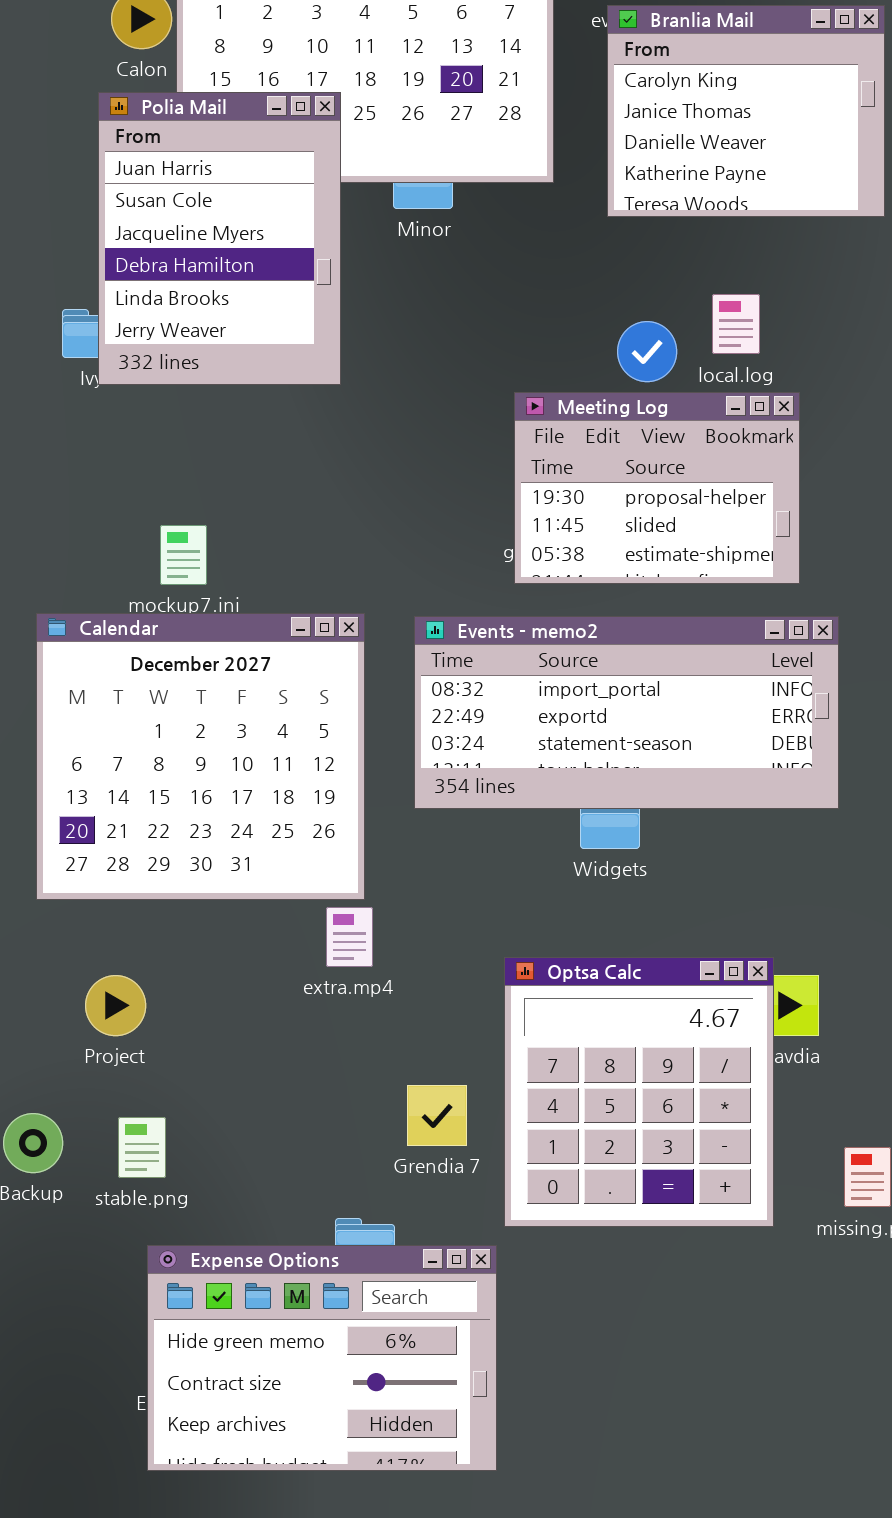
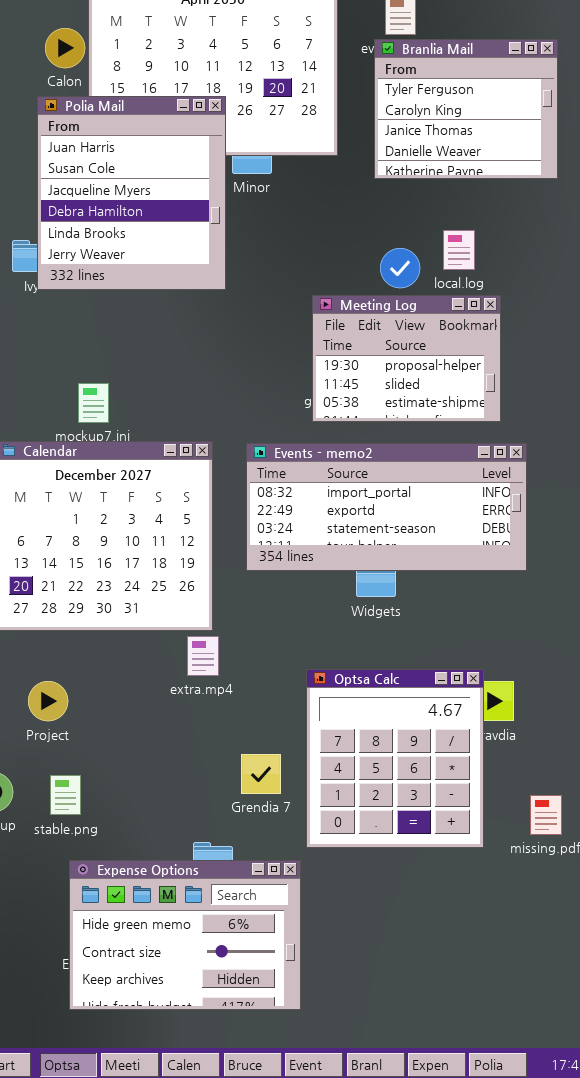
Branlia Mail: [607,5,885,217] -> [374,39,558,179], scrolled up 1 row
Polia Mail: [98,92,341,385] -> [37,96,226,290], resized

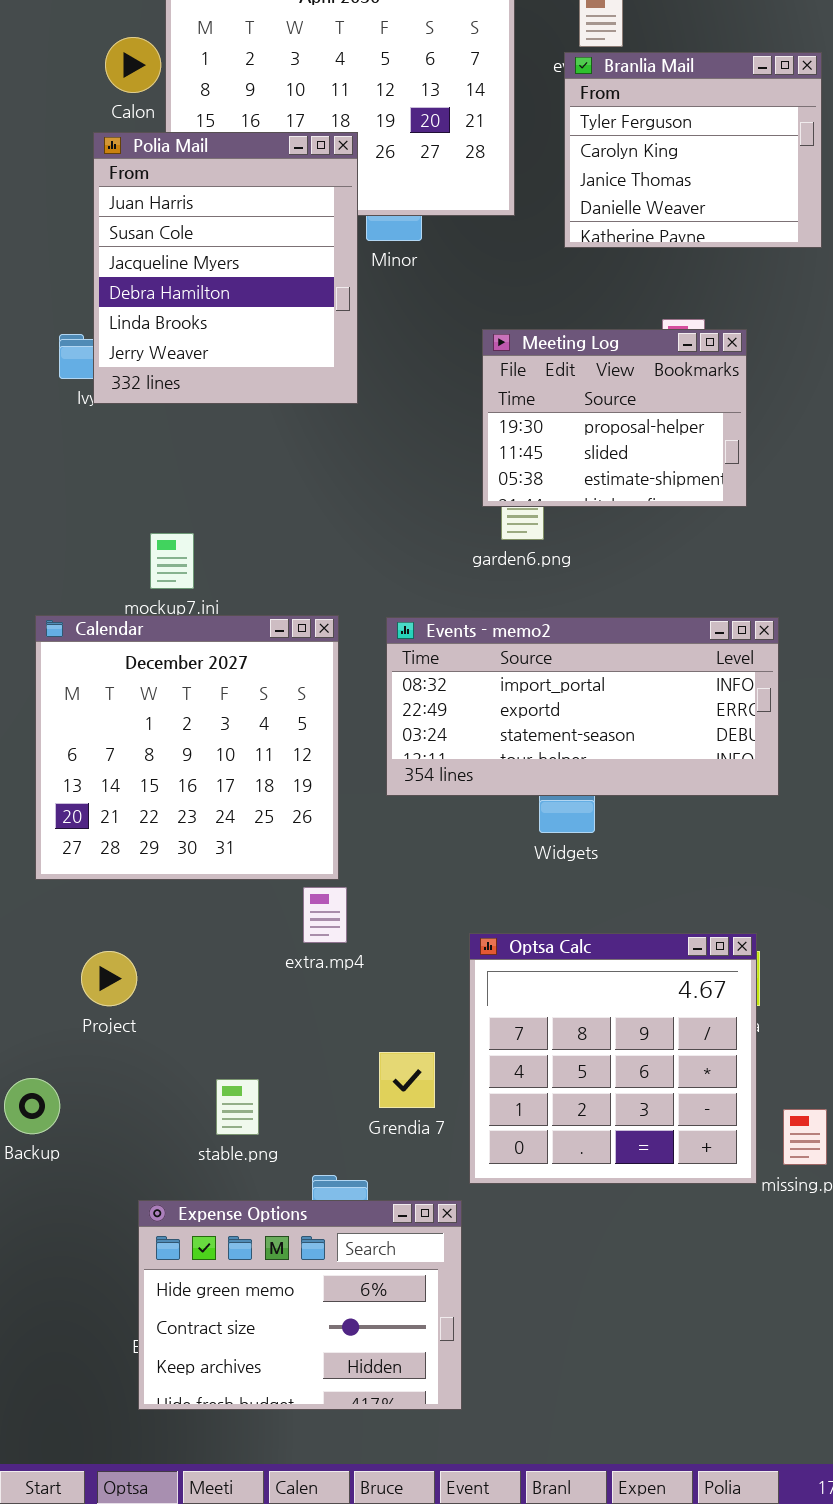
Meeting Log: [312,295,501,422] -> [482,329,747,507], moved
Optsa Calc: [306,669,484,848] -> [469,933,757,1184], resized
stable.png: [50,775,81,815] -> [216,1079,259,1135], moved

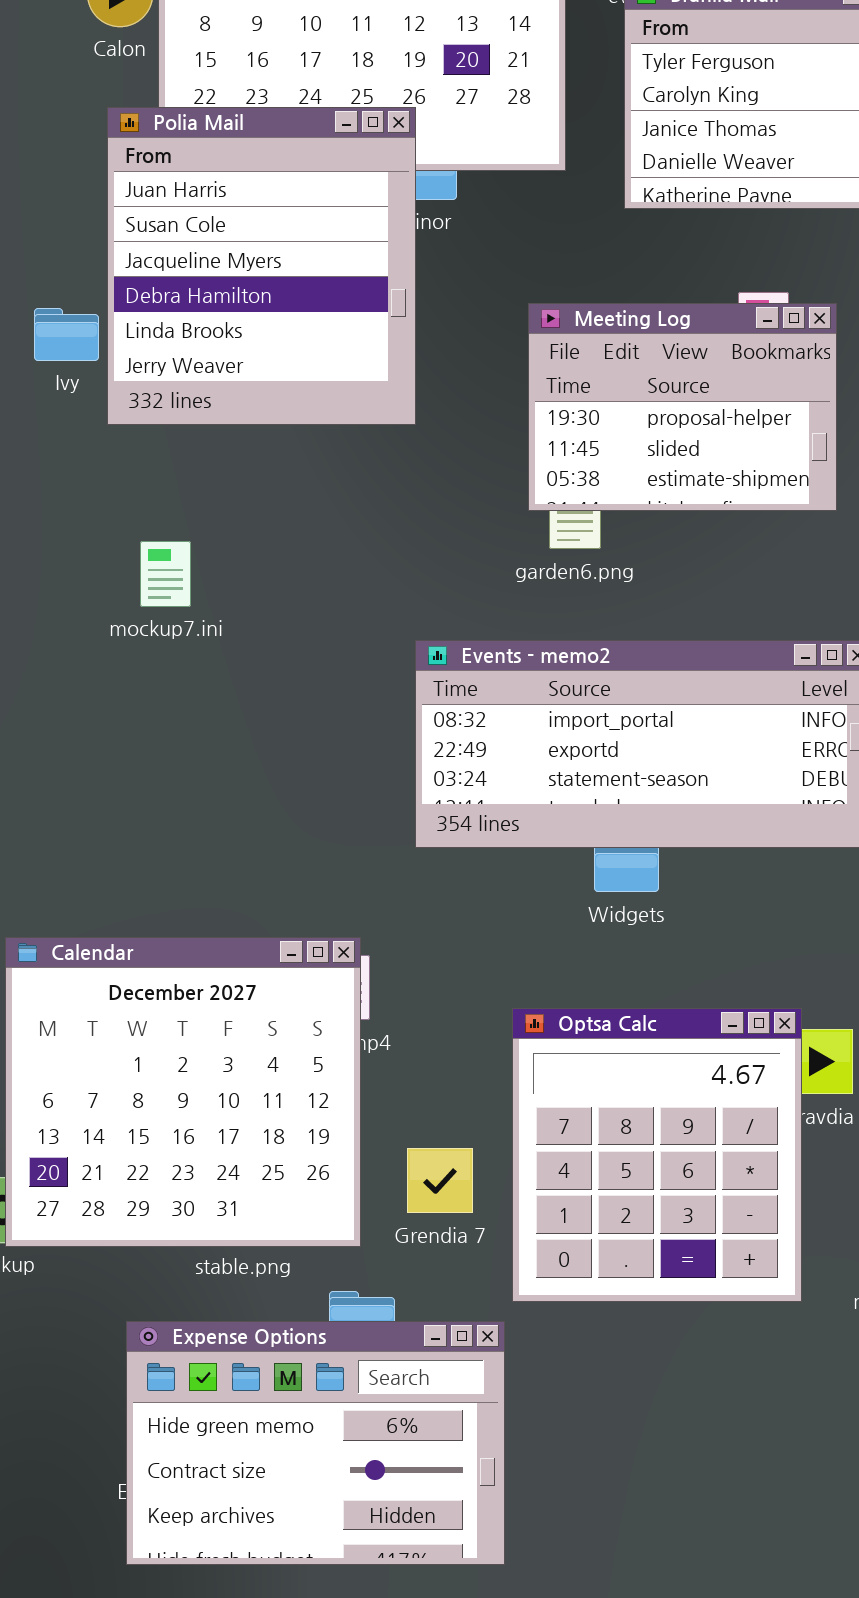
Polia Mail: [93,132,358,404] -> [107,107,416,425], moved
Calendar: [35,615,339,880] -> [5,937,361,1247], moved
Optsa Calc: [469,933,757,1184] -> [512,1008,802,1302], resized

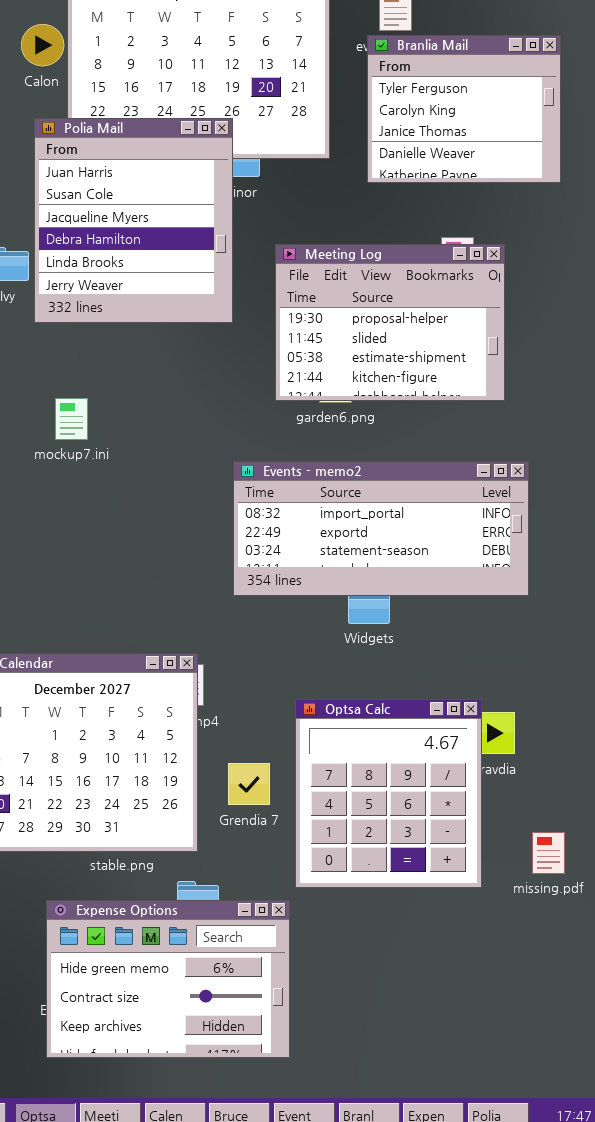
Meeting Log: [528,303,837,511] -> [275,244,505,401], resized
Grendia 7: [407,1148,473,1213] -> [228,763,270,805], moved

